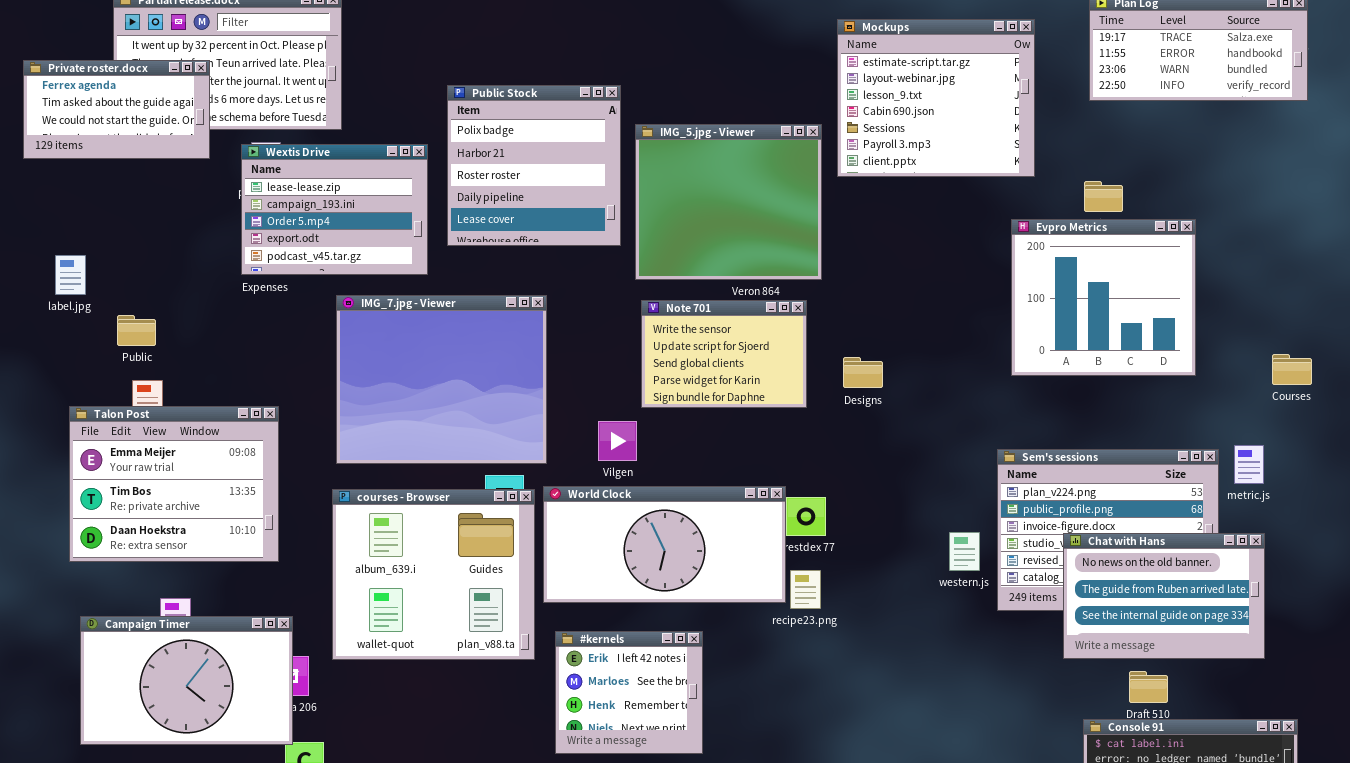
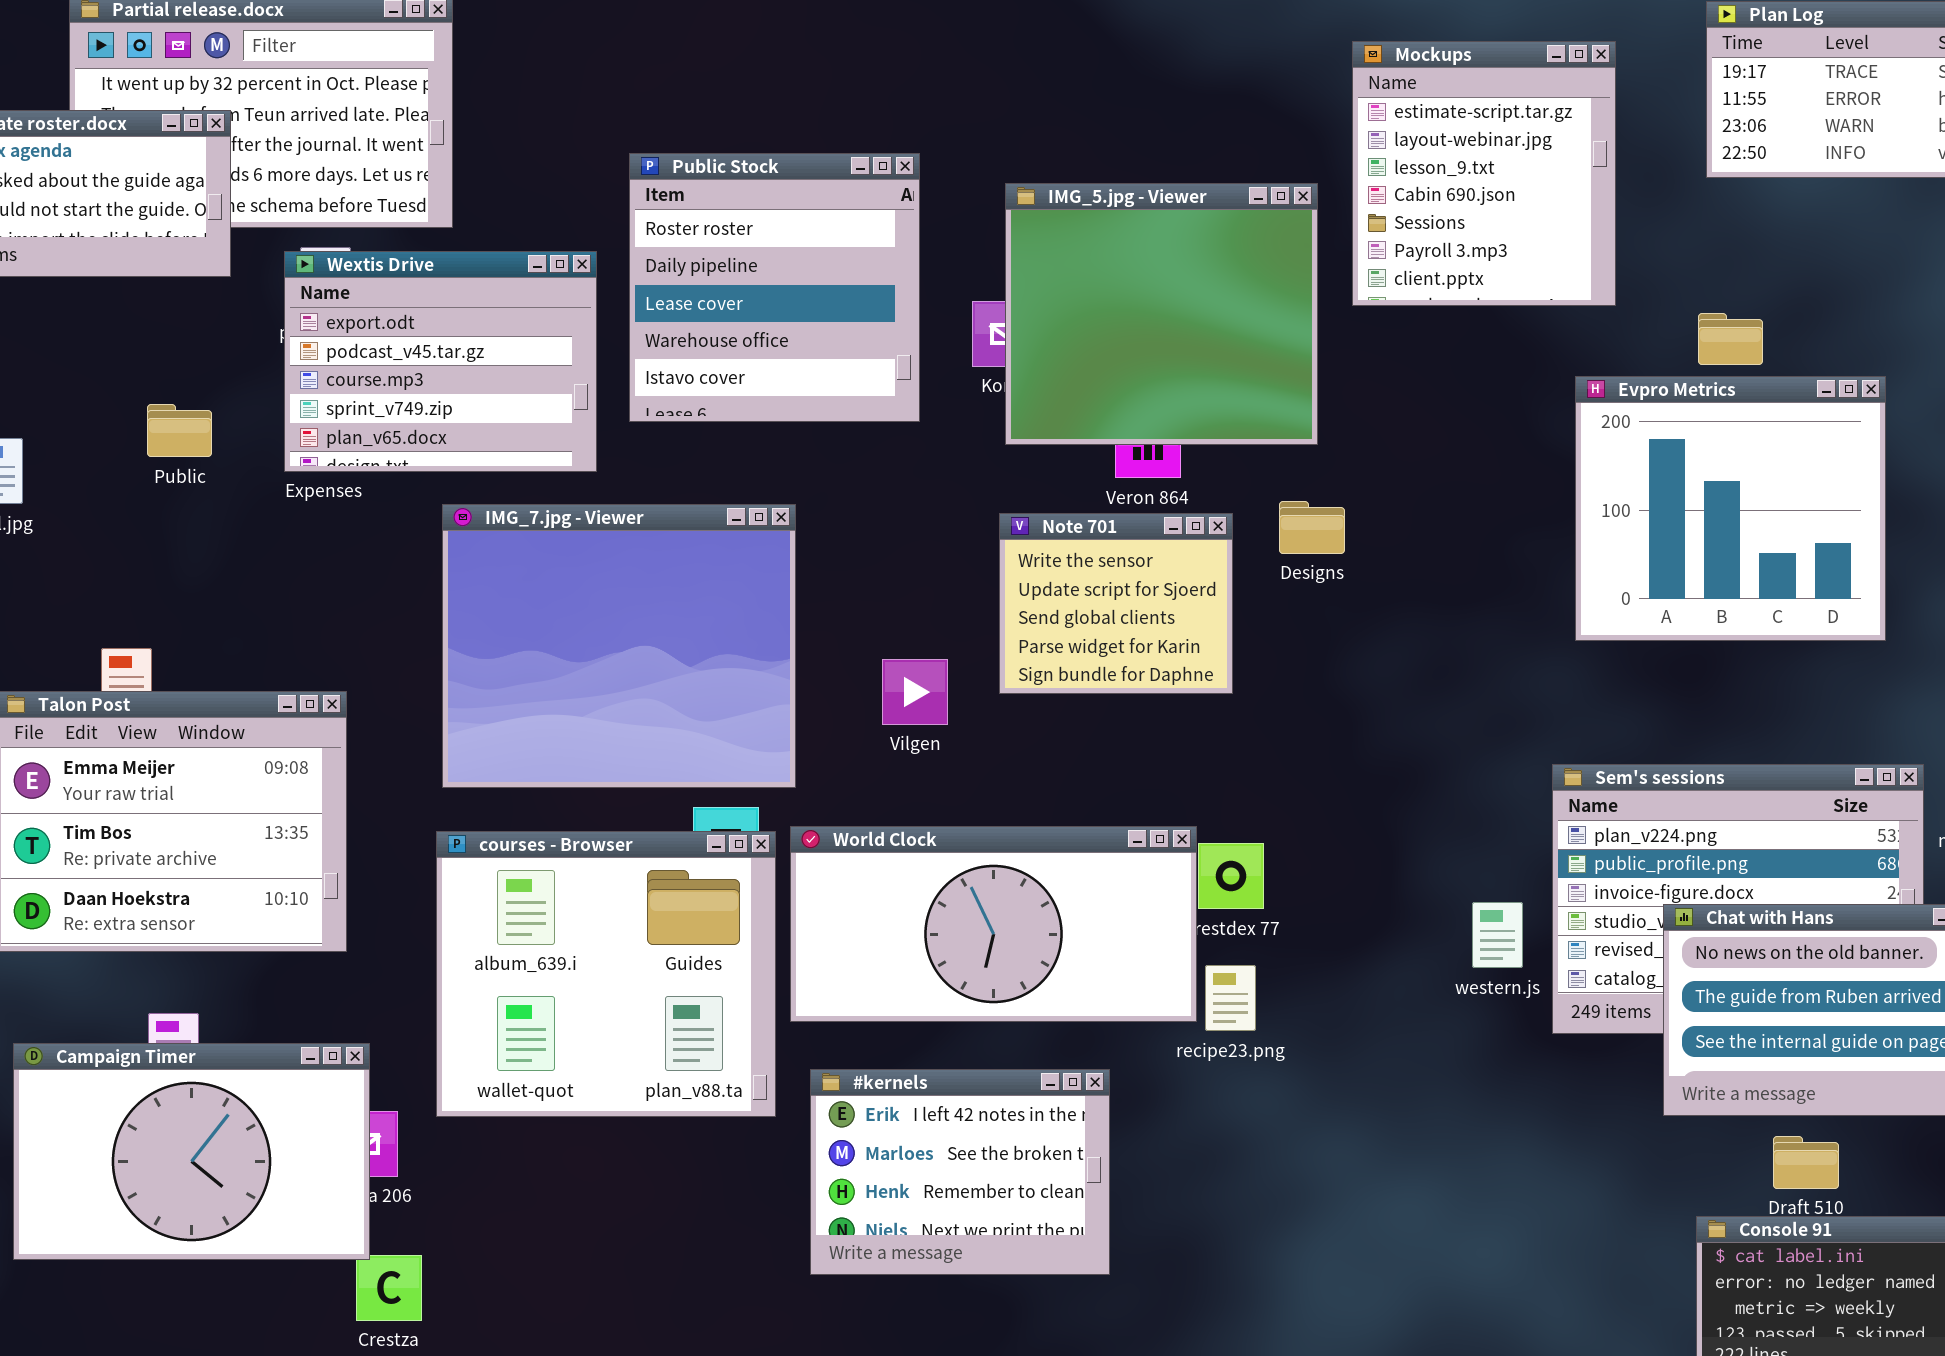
Mockups: [837,19,1035,177] -> [1352,41,1616,306], resized
Public Stock: [447,85,621,246] -> [629,153,920,422], scrolled down 2 rows
IMG_5.jpg - Viewer: [635,124,822,280] -> [1005,183,1318,445], moved
Wextis Drive: [241,144,428,275] -> [284,251,597,472], scrolled down 3 rows
Note 701: [641,300,807,408] -> [999,513,1233,694], resized
Public: [117,315,156,346] -> [147,404,212,457], moved
Designs: [843,357,883,388] -> [1279,501,1345,554], moved
Vilgen: [598,421,637,461] -> [882,659,948,725], moved
#kernels: [555,631,703,754] -> [810,1069,1110,1275], resized

